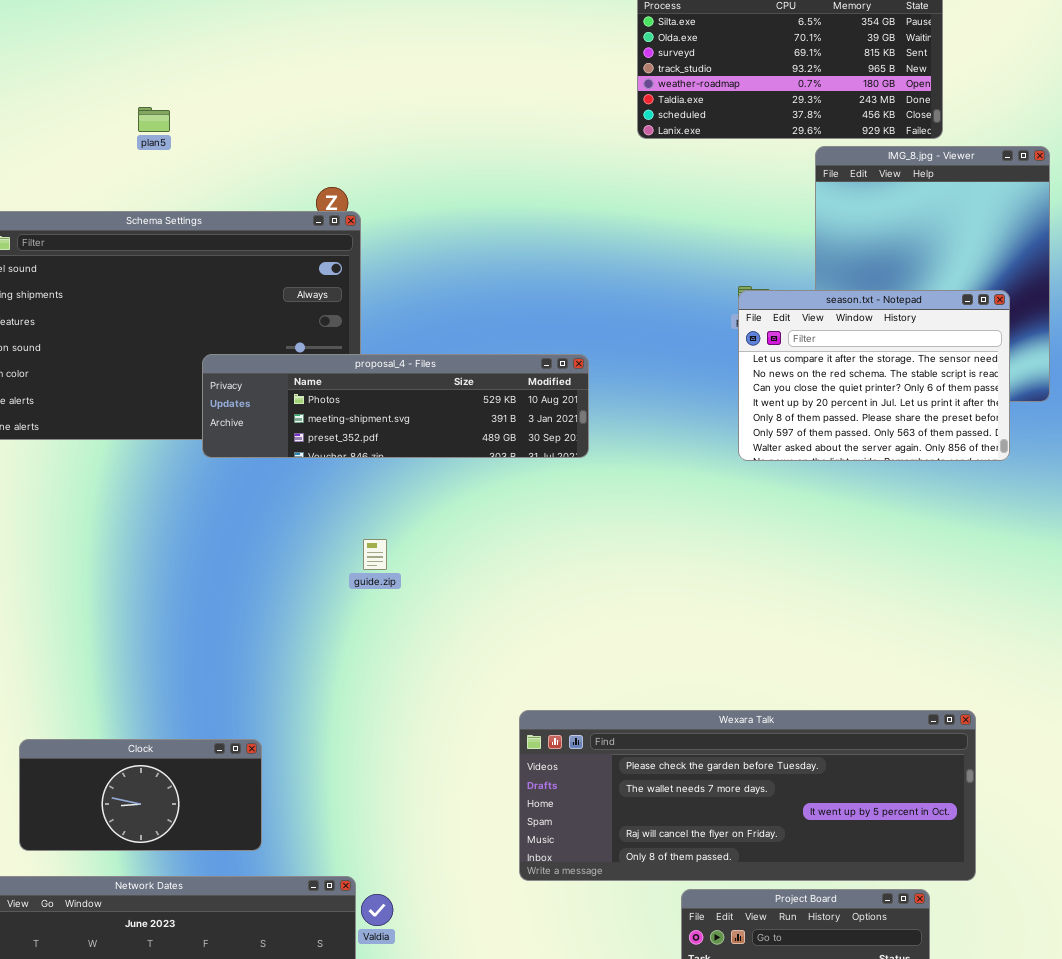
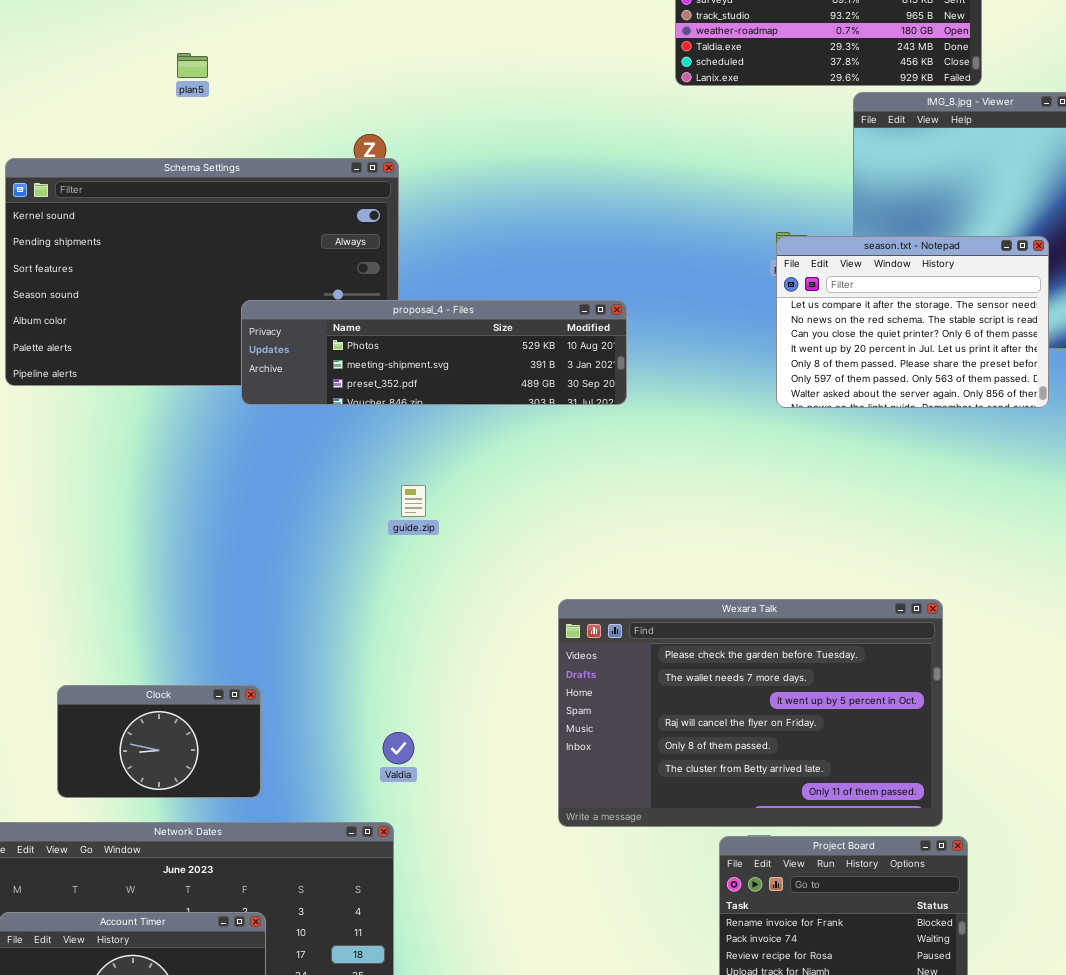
Wexara Talk: [519,710,976,881] -> [558,599,943,827], resized
Clock: [19,739,262,851] -> [57,685,261,798], resized
Valdia: [361,894,393,926] -> [383,732,414,764], moved

